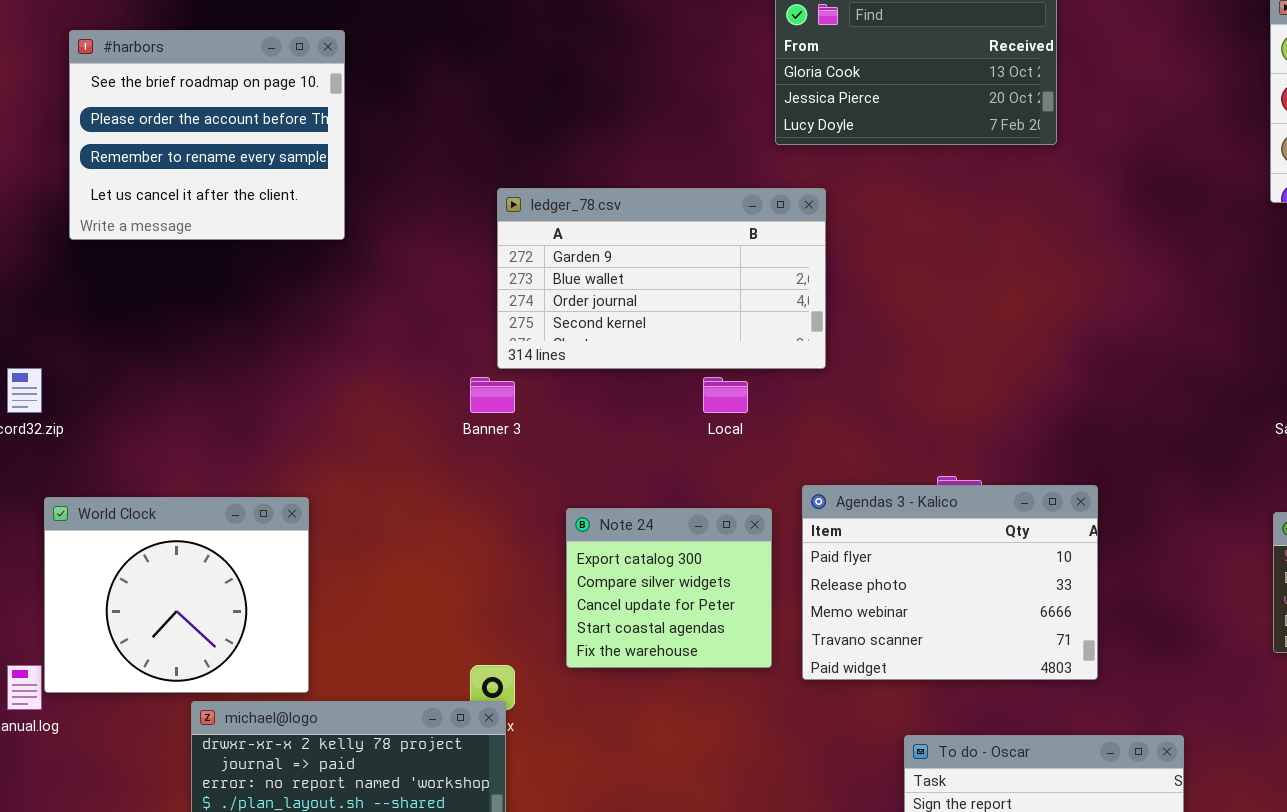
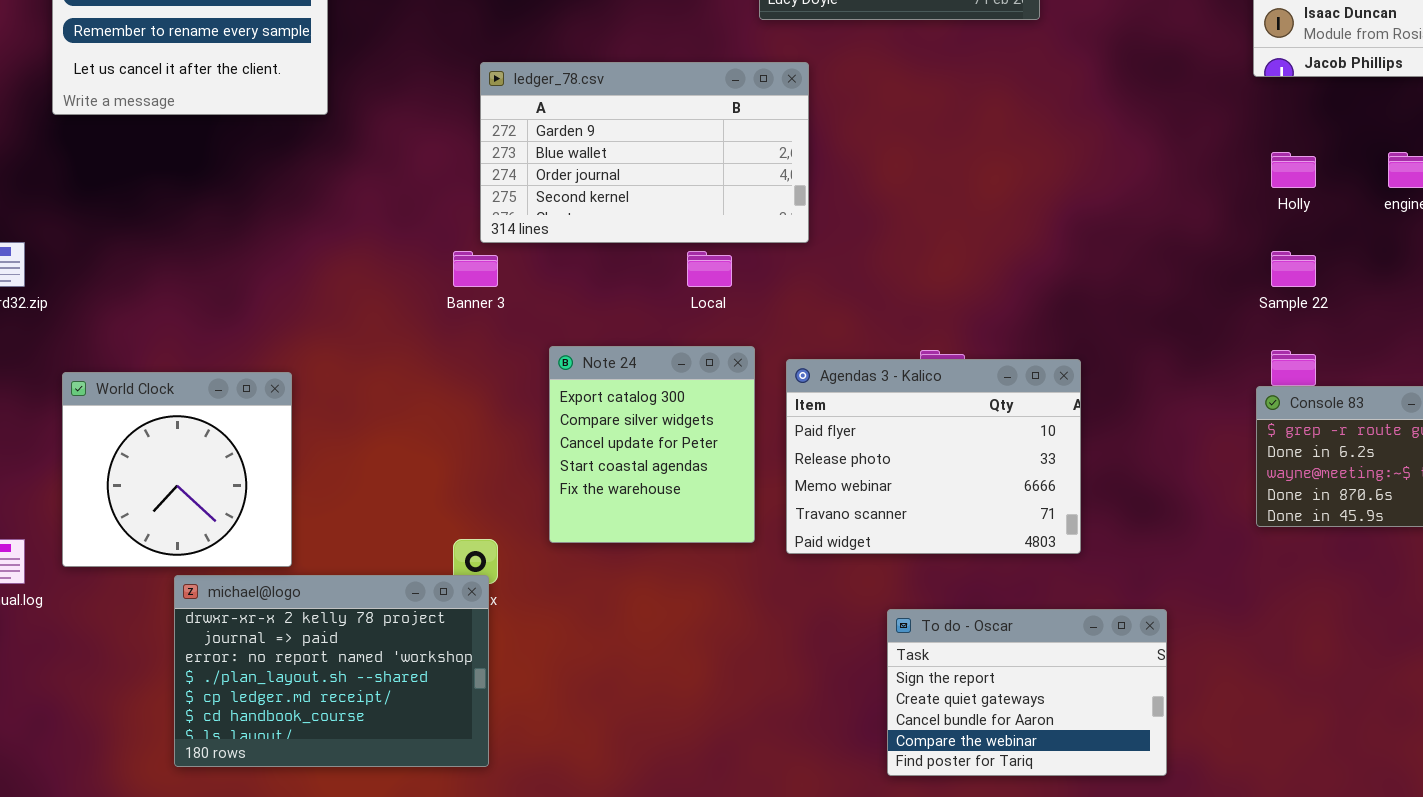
World Clock: [44,497,309,693] -> [62,372,292,567], resized
Note 24: [566,508,772,668] -> [549,346,755,543], resized

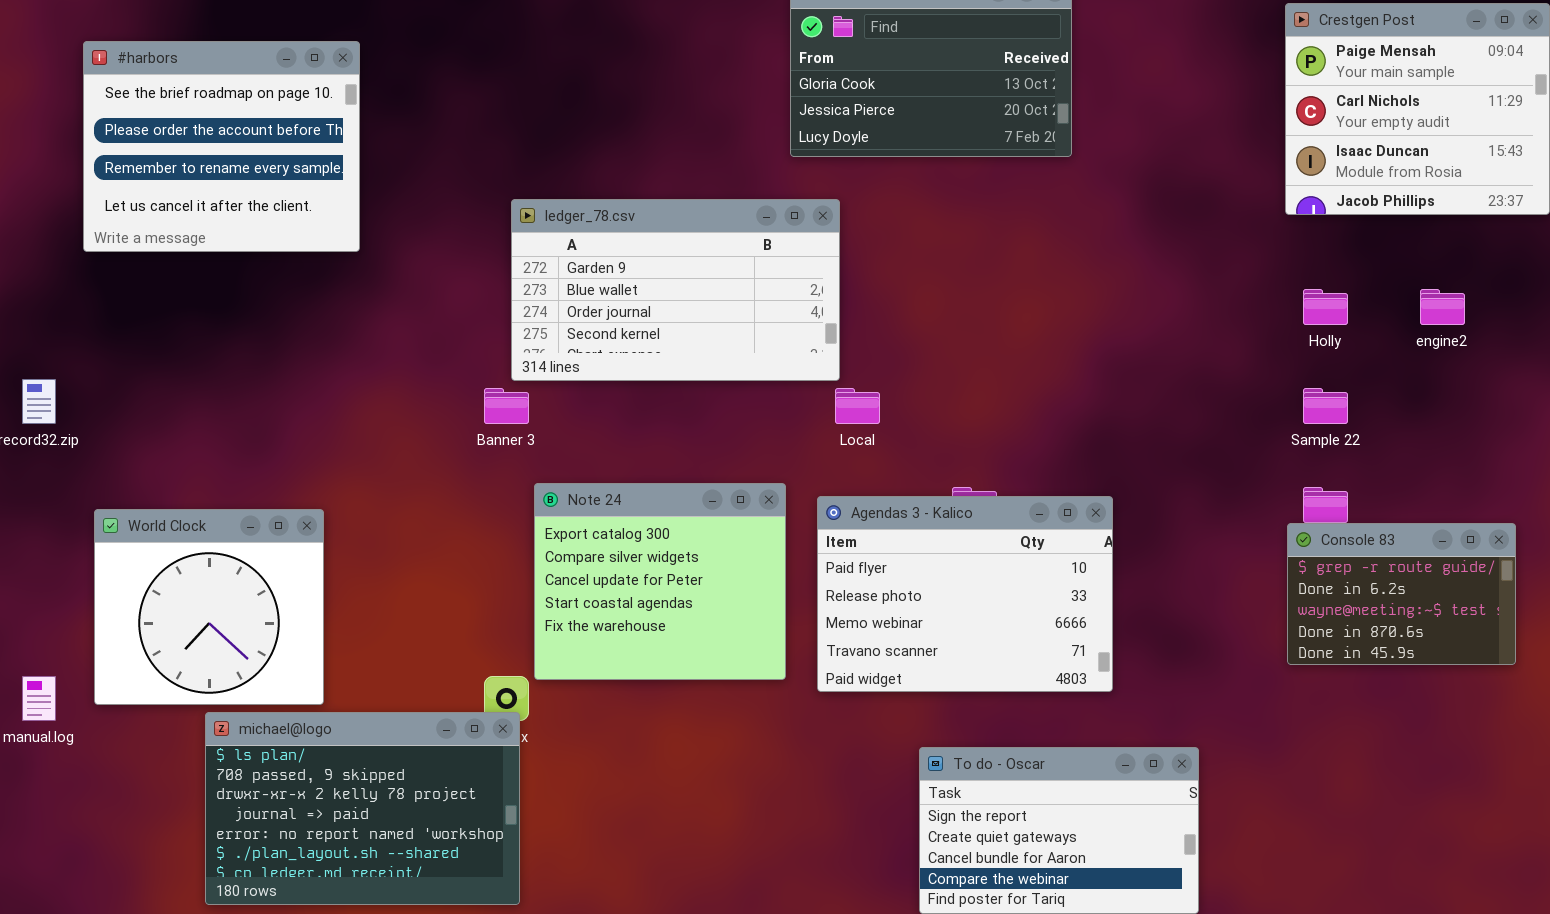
Local: [687,251,732,287] -> [835,388,880,424], moved
Note 24: [549,346,755,543] -> [534,483,786,680], resized
michael@logo: [174,575,489,767] -> [205,712,520,905], scrolled up 2 rows

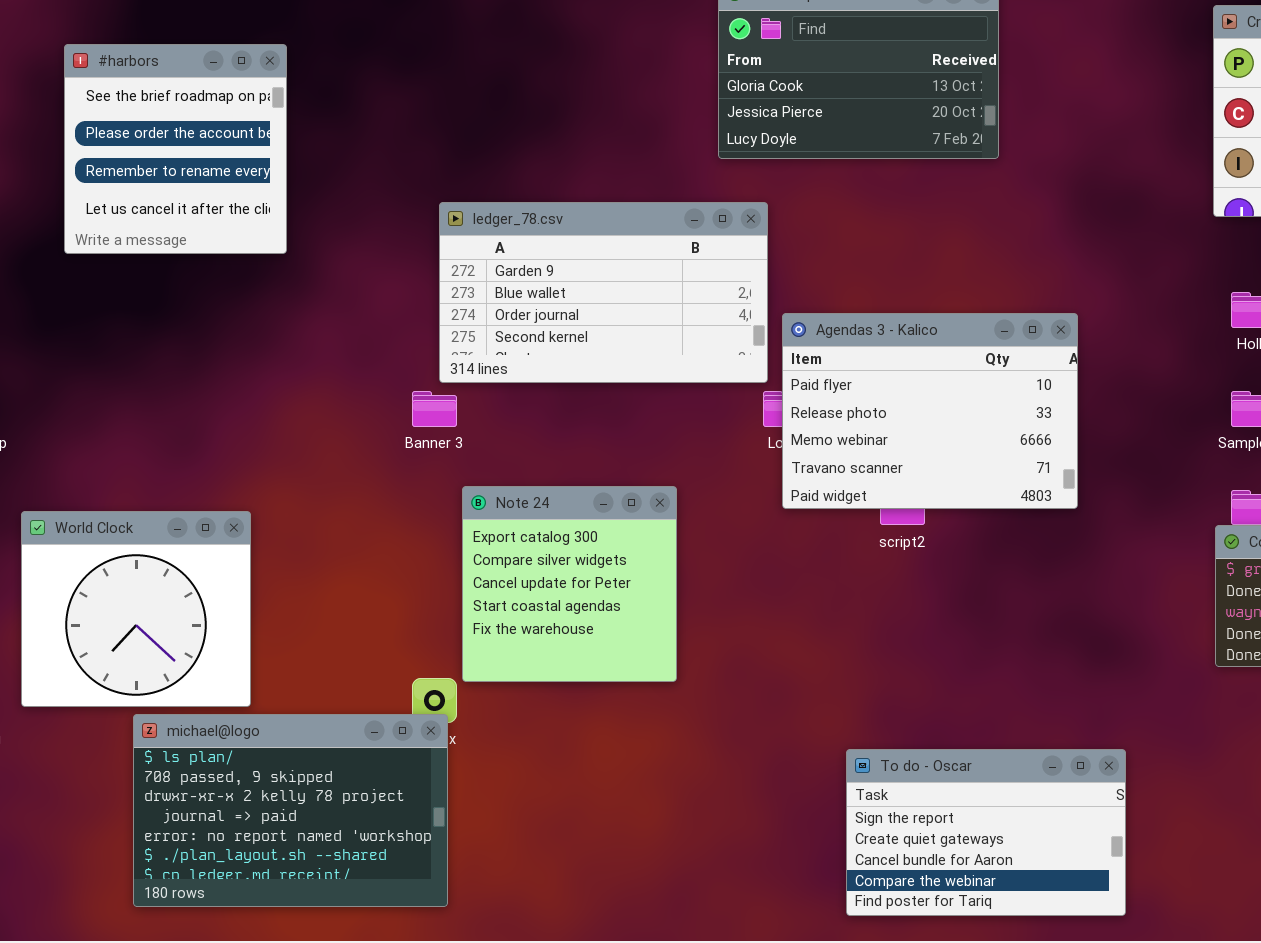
#harbors: [83,41,360,252] -> [64,44,287,254], resized
Note 24: [534,483,786,680] -> [462,486,677,682], resized
Agendas 3 - Kalico: [817,496,1113,692] -> [782,313,1078,509], moved

